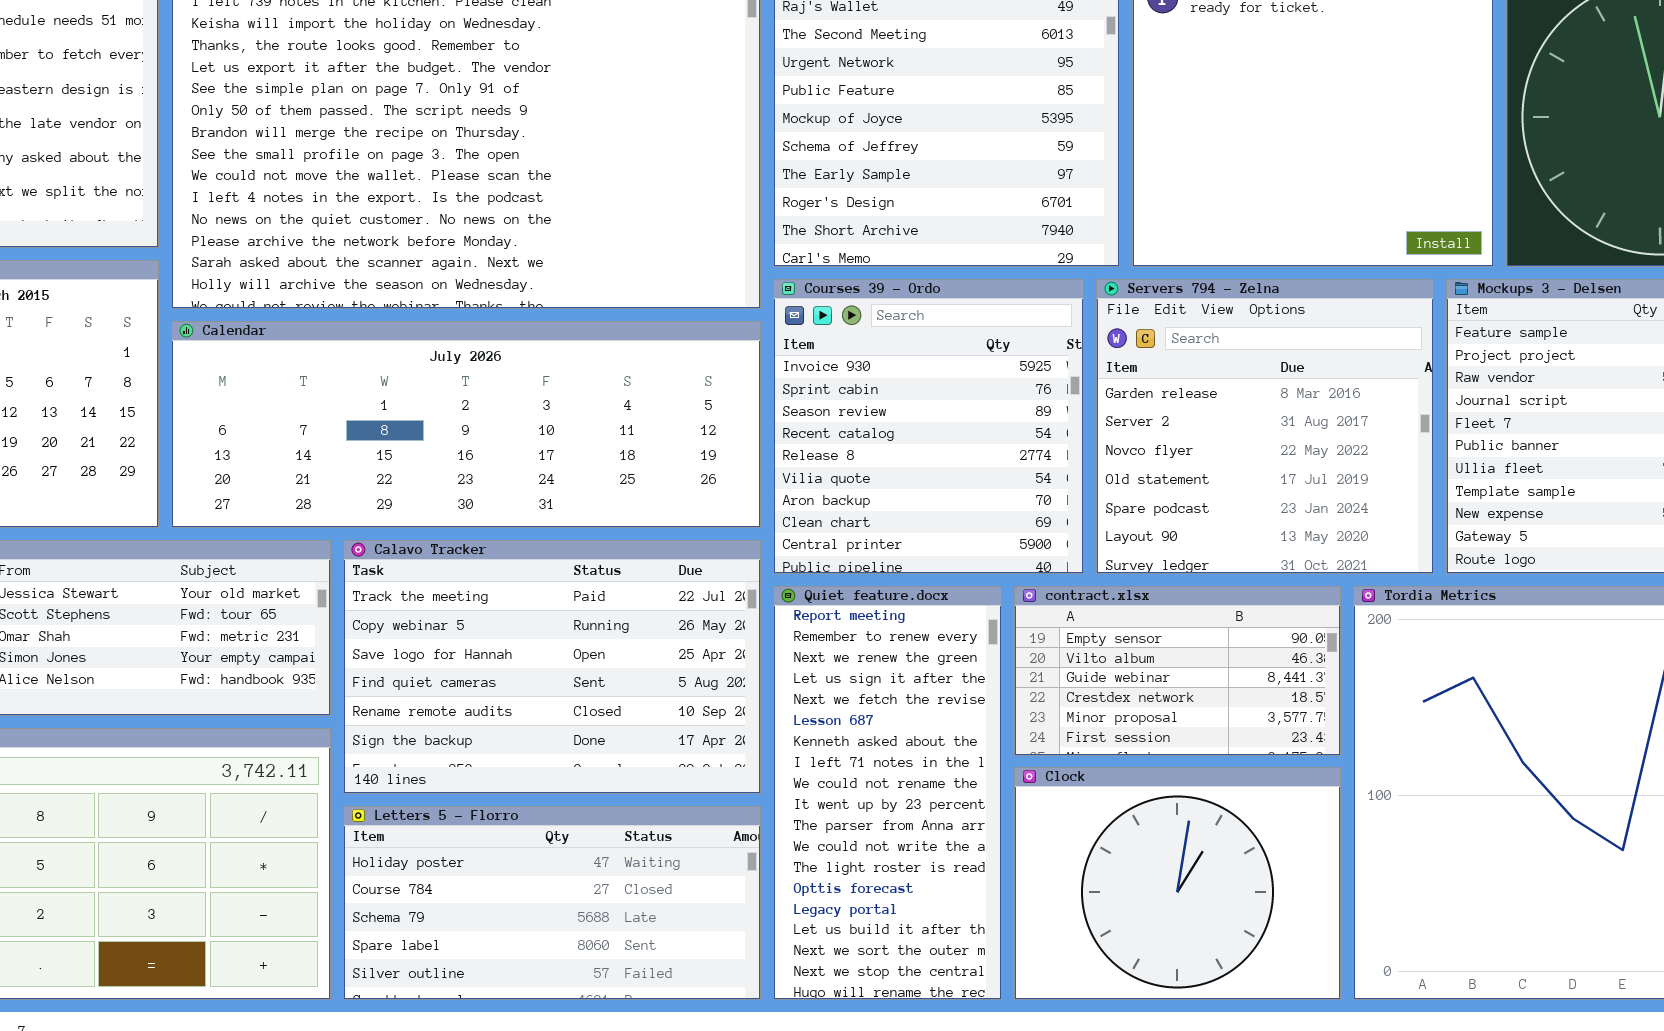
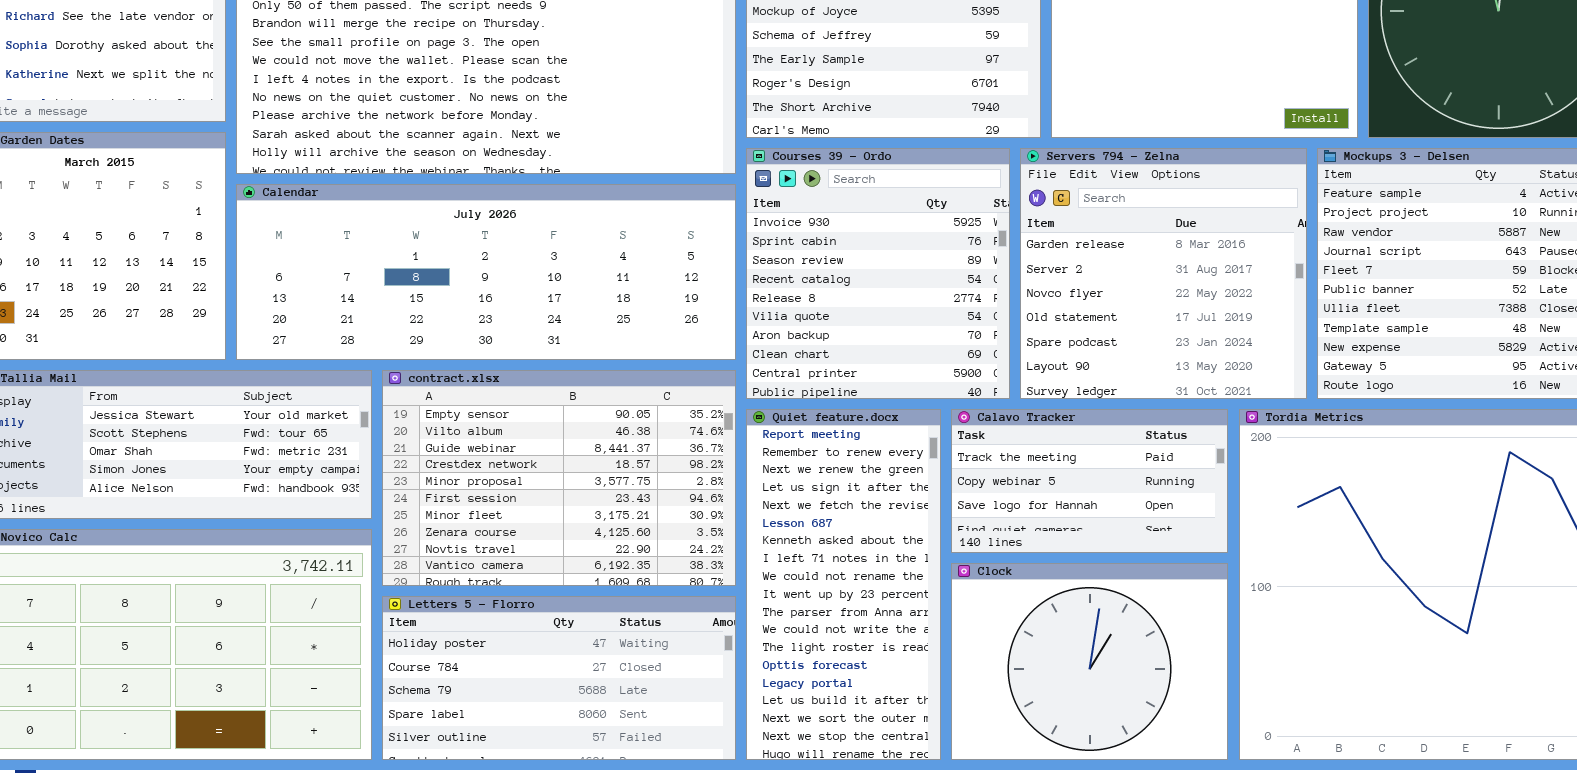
Calavo Tracker: [343,540,761,794] -> [951,409,1228,553], moved, resized
contract.xlsx: [1014,586,1341,756] -> [382,370,736,586], moved, resized

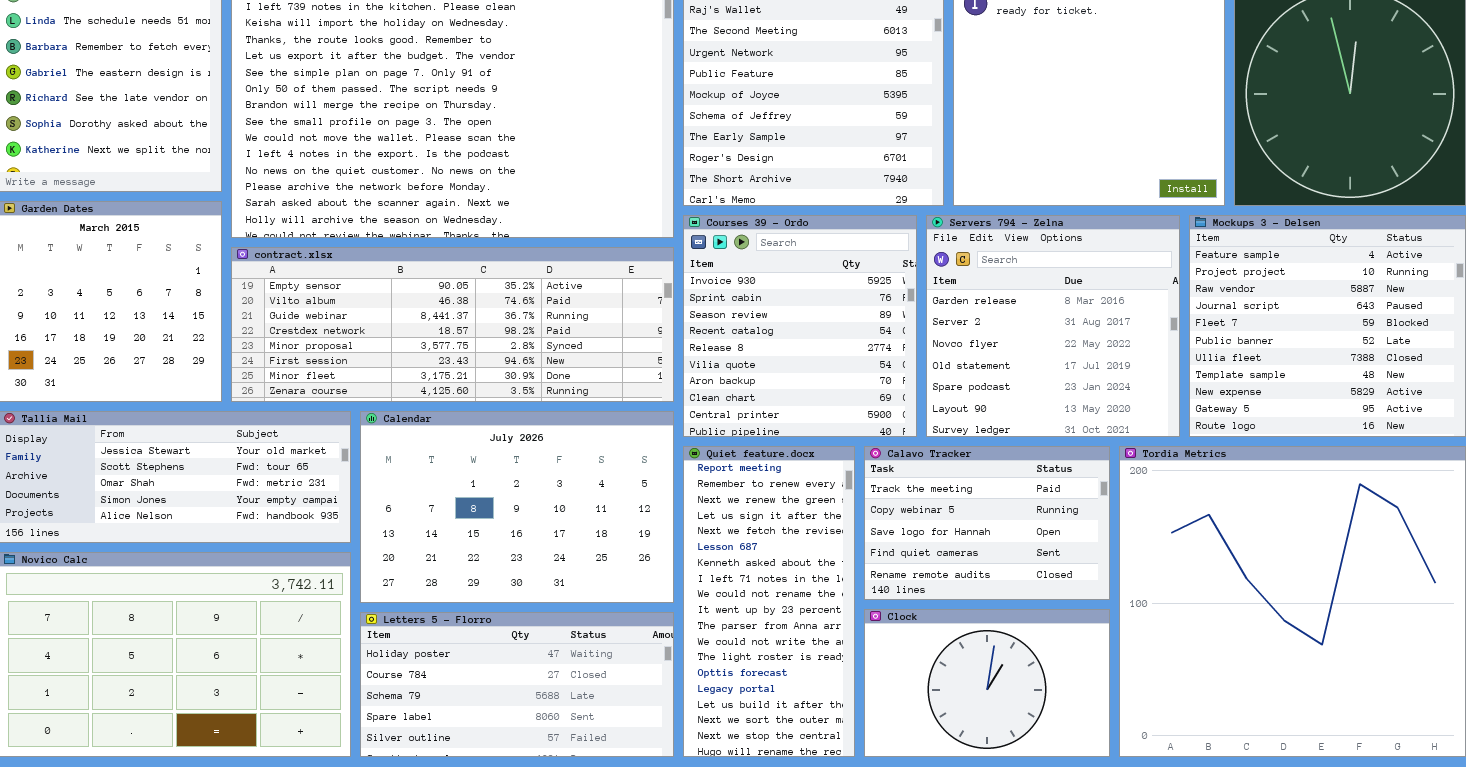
Calendar: [236,184,736,360] -> [360,411,674,603], moved, resized
contract.xlsx: [382,370,736,586] -> [231,247,674,402], moved, resized
Calavo Tracker: [951,409,1228,553] -> [864,446,1110,600], resized
Clock: [951,563,1228,760] -> [864,609,1110,757], resized

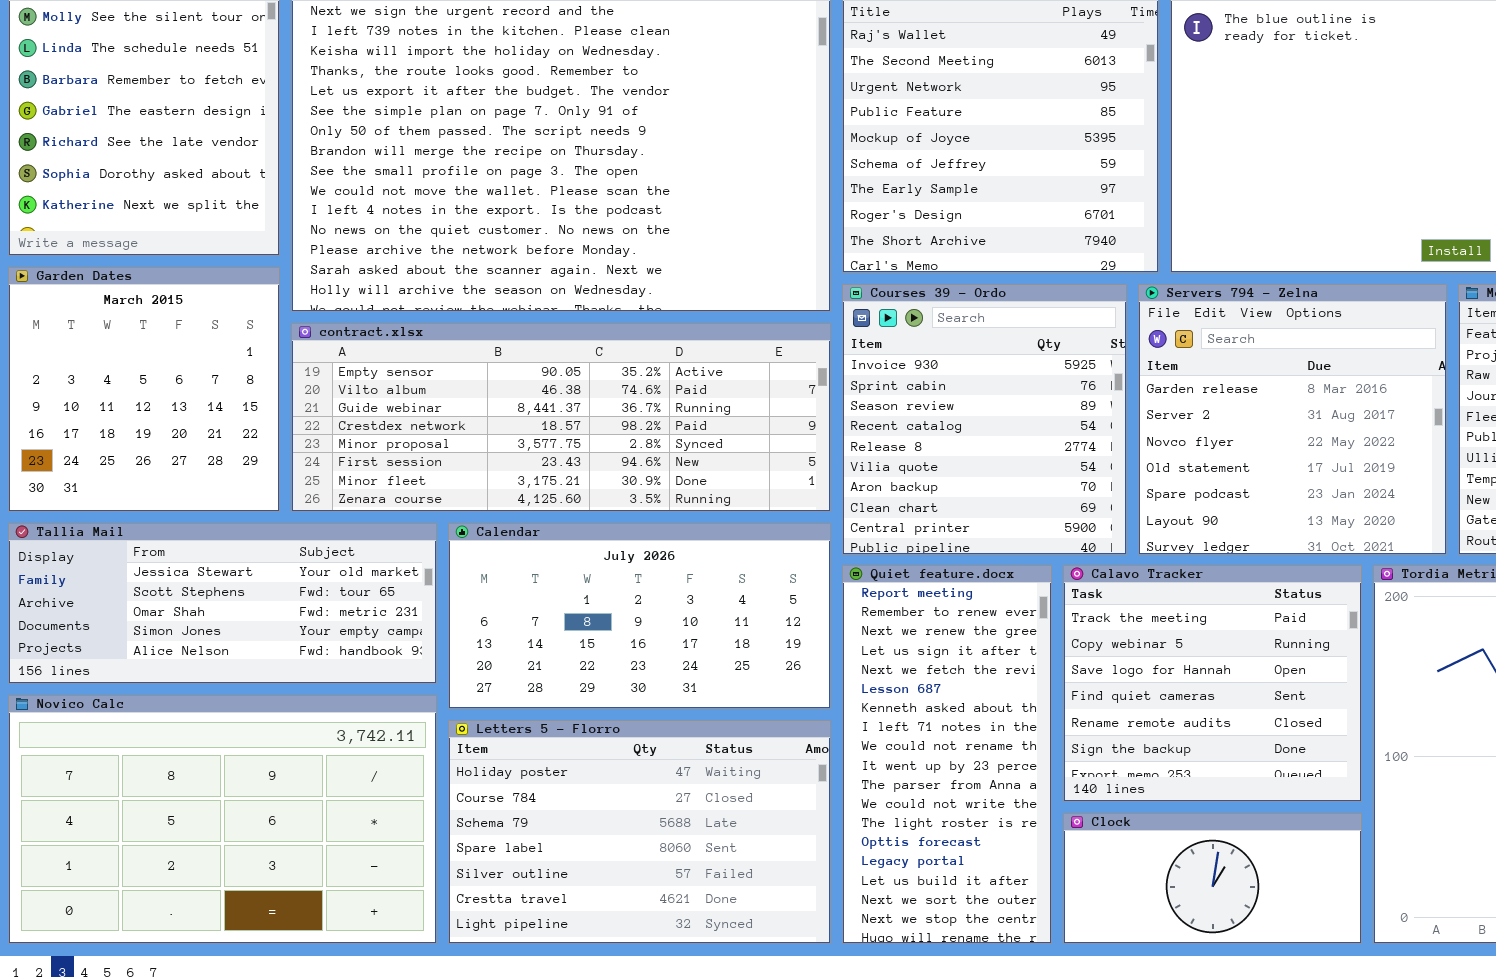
Calendar: [360,411,674,603] -> [448,523,831,709], resized
Calavo Tracker: [864,446,1110,600] -> [1063,565,1362,802], resized
Clock: [864,609,1110,757] -> [1063,813,1362,944], resized
Letters 5 - Florro: [360,612,674,757] -> [448,720,831,944], resized

